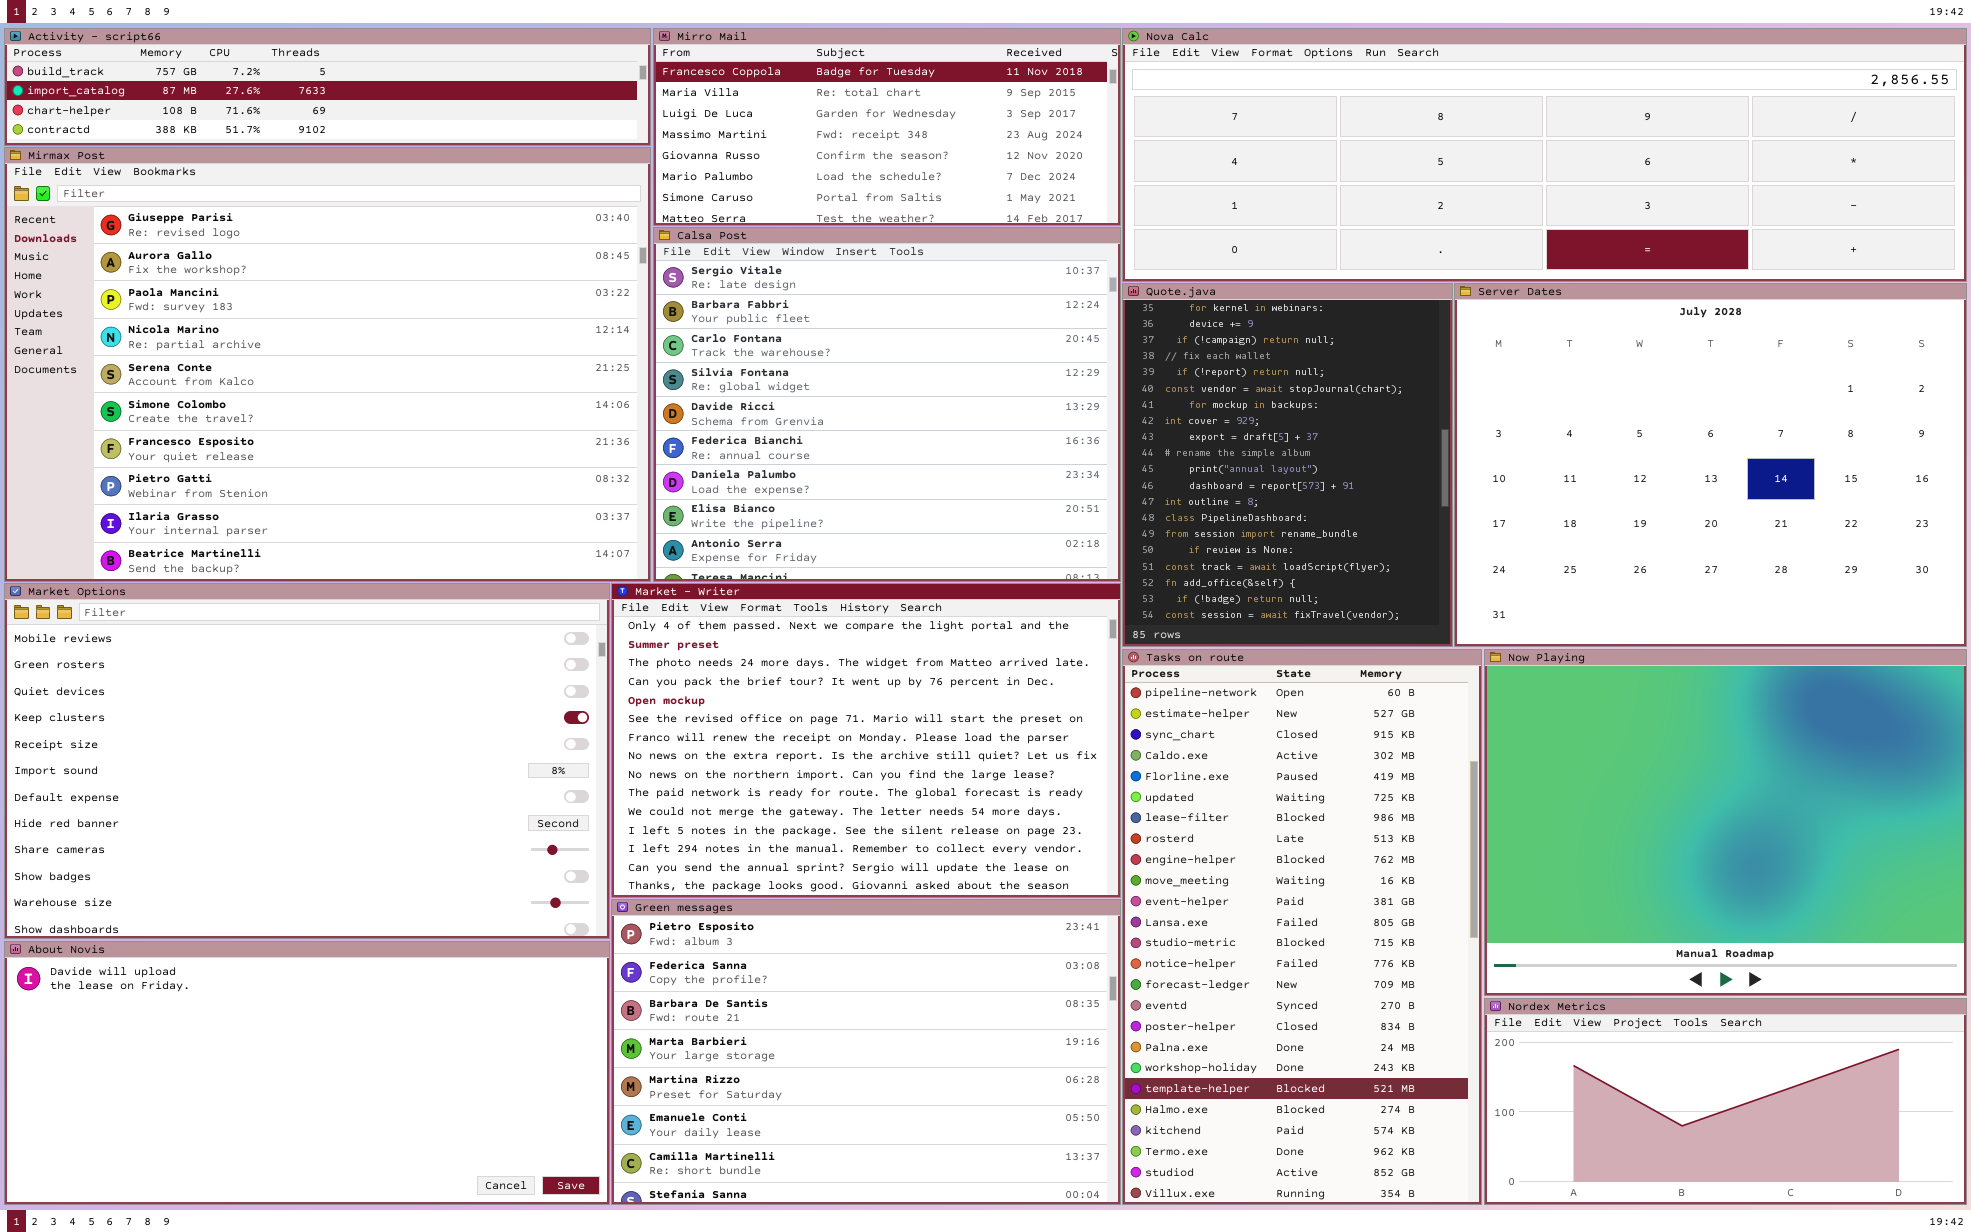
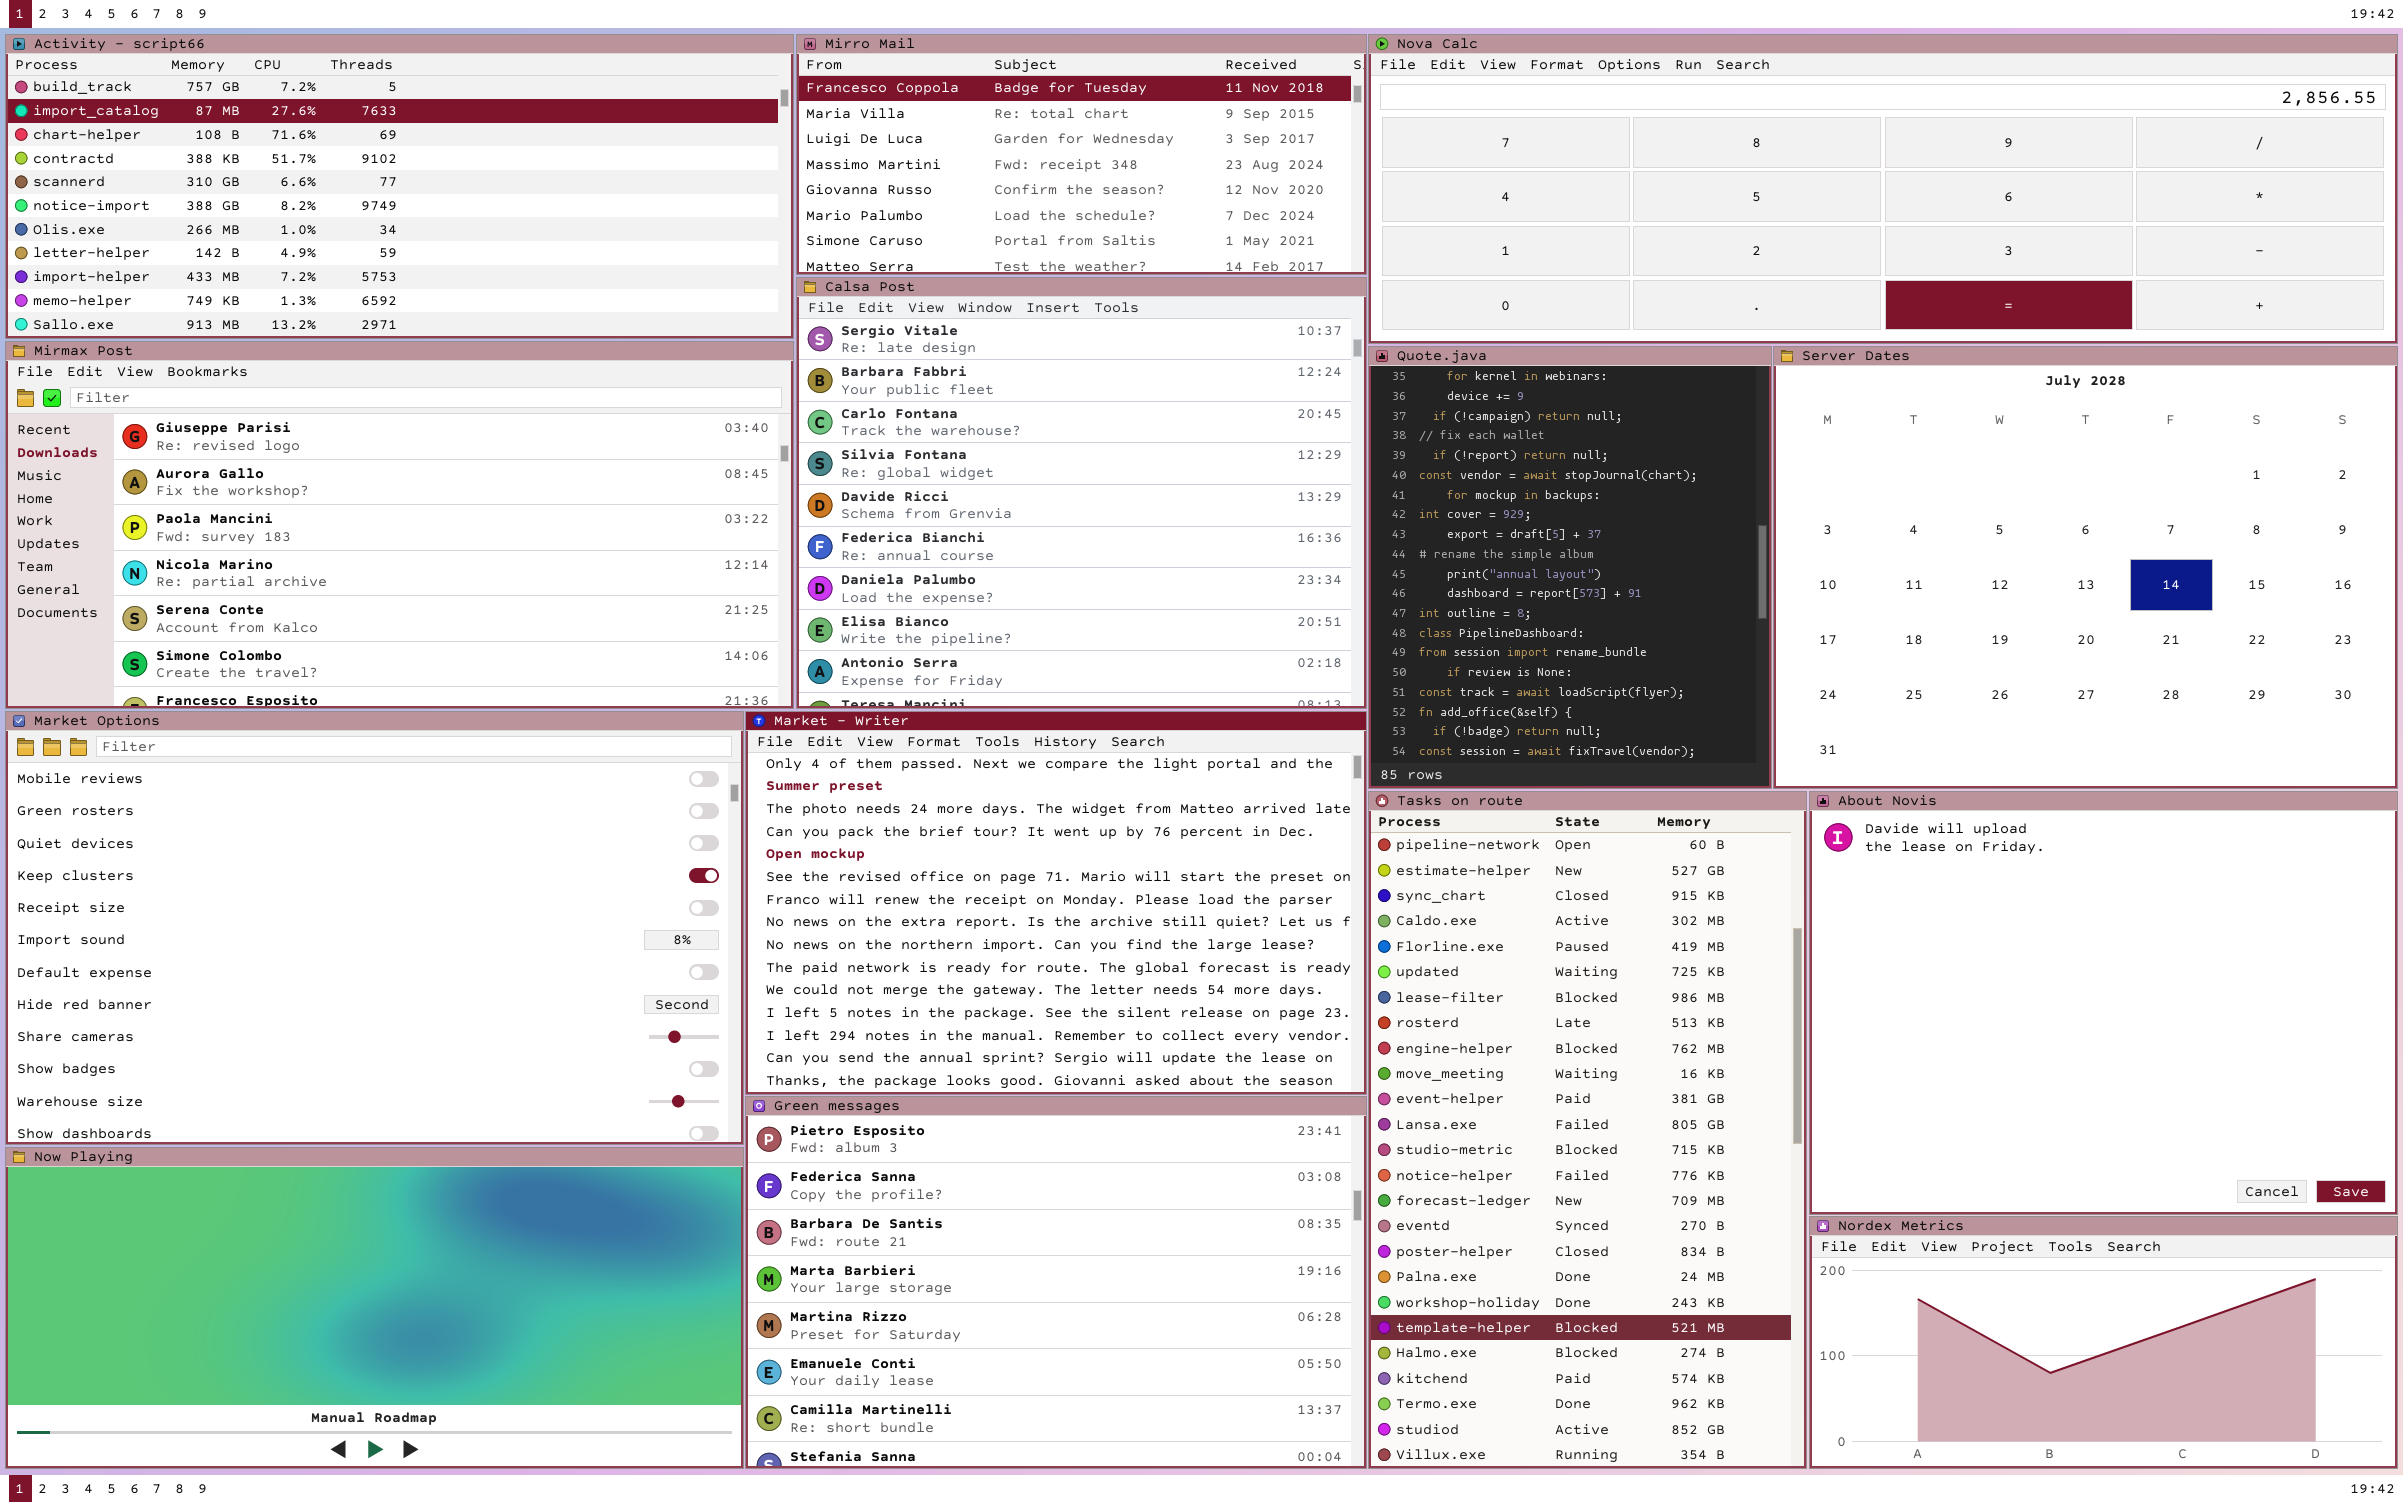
Activity - script66: [4,28,651,146] -> [5,34,794,339], resized
Mirmax Post: [4,147,651,582] -> [5,341,794,709], resized
Now Playing: [1484,649,1967,996] -> [5,1147,744,1469], moved, resized
About Novis: [4,941,610,1205] -> [1809,791,2398,1215], moved, resized

